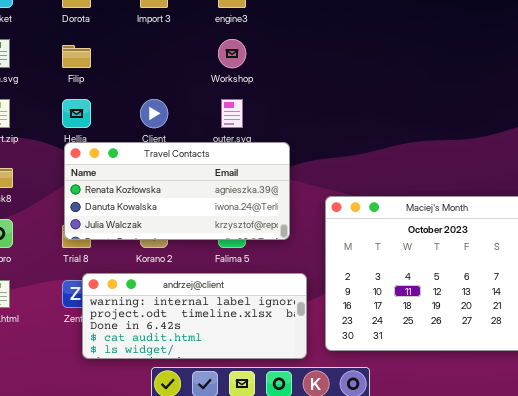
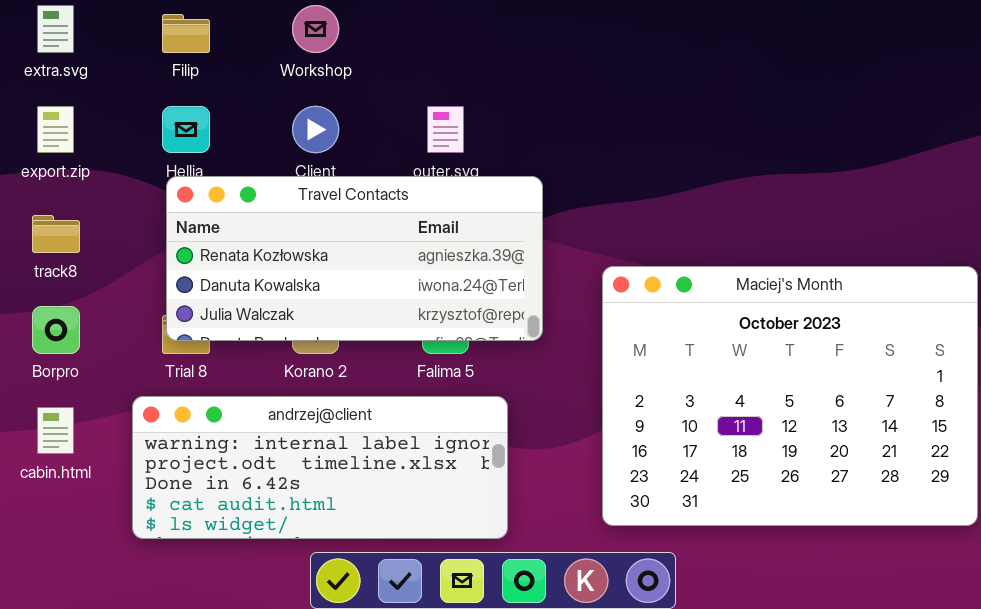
Workshop: [218,39,246,68] -> [292,5,339,53], moved
andrzej@client: [82,273,307,359] -> [132,396,508,539], moved

